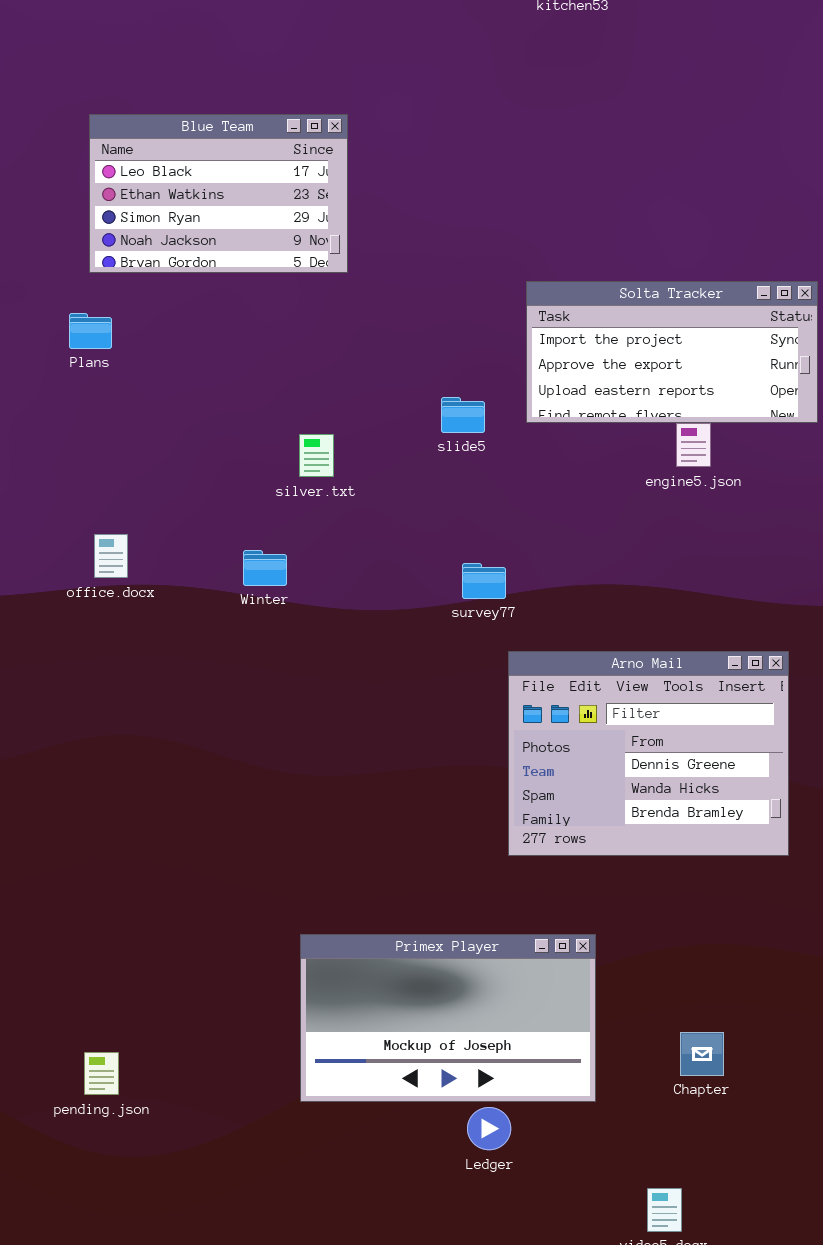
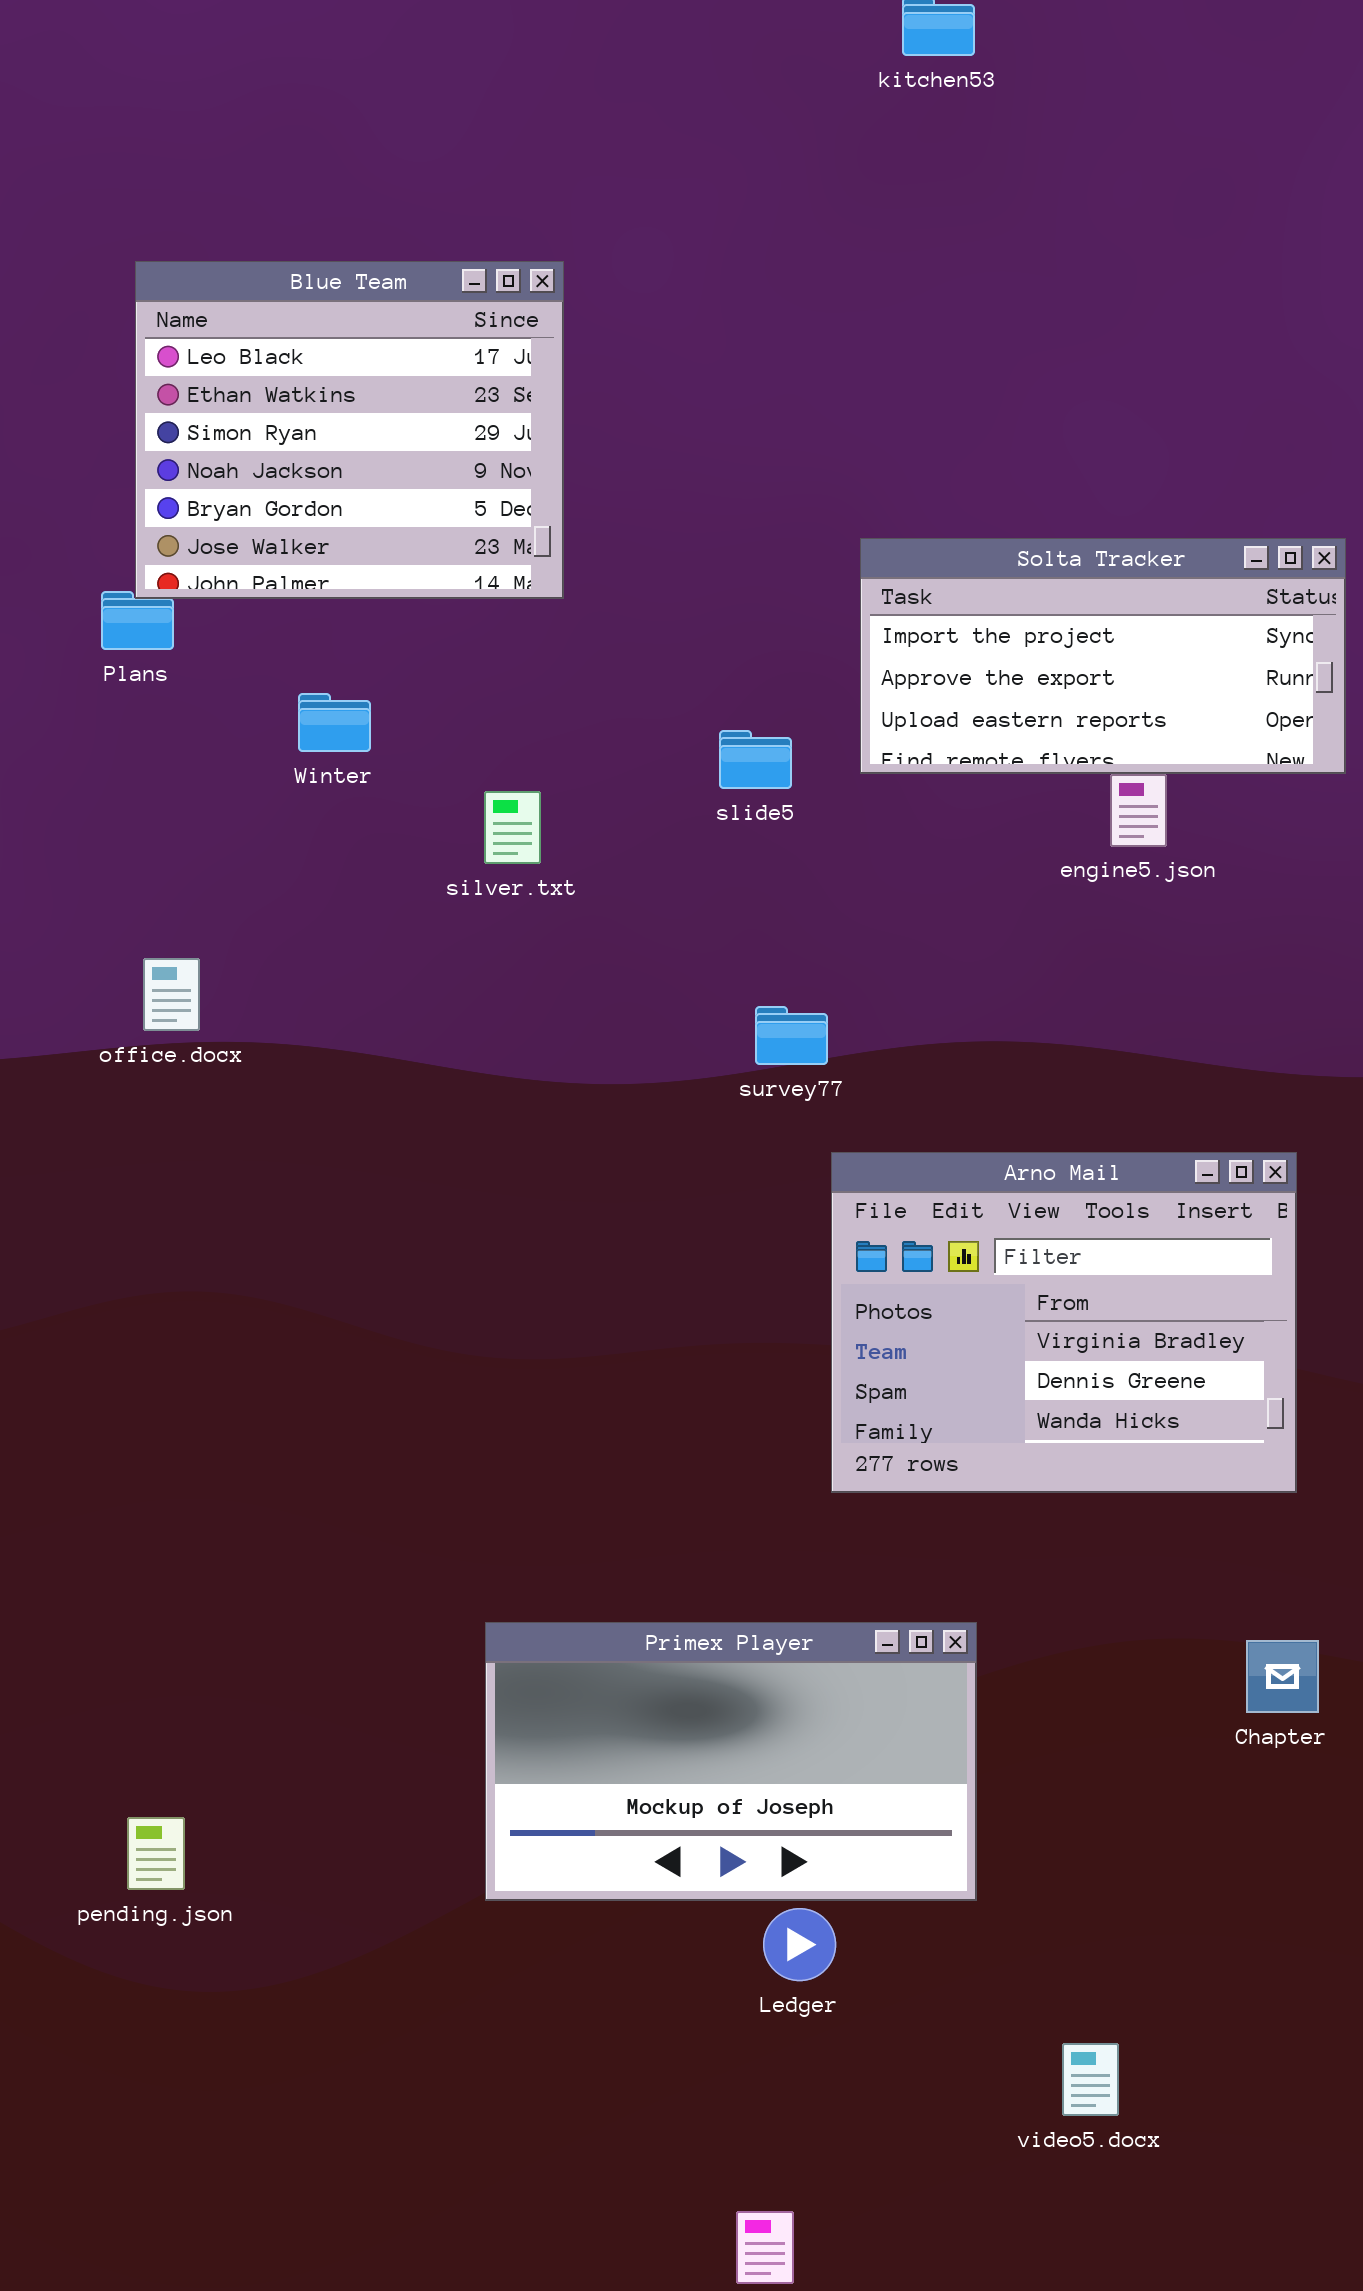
Blue Team: [89,114,348,273] -> [135,261,564,599], resized
Winter: [243,550,287,586] -> [298,693,371,752], moved
Arno Mail: [508,651,789,856] -> [831,1152,1297,1493], scrolled up 1 row
Chapter: [680,1032,724,1076] -> [1246,1640,1319,1713], moved

